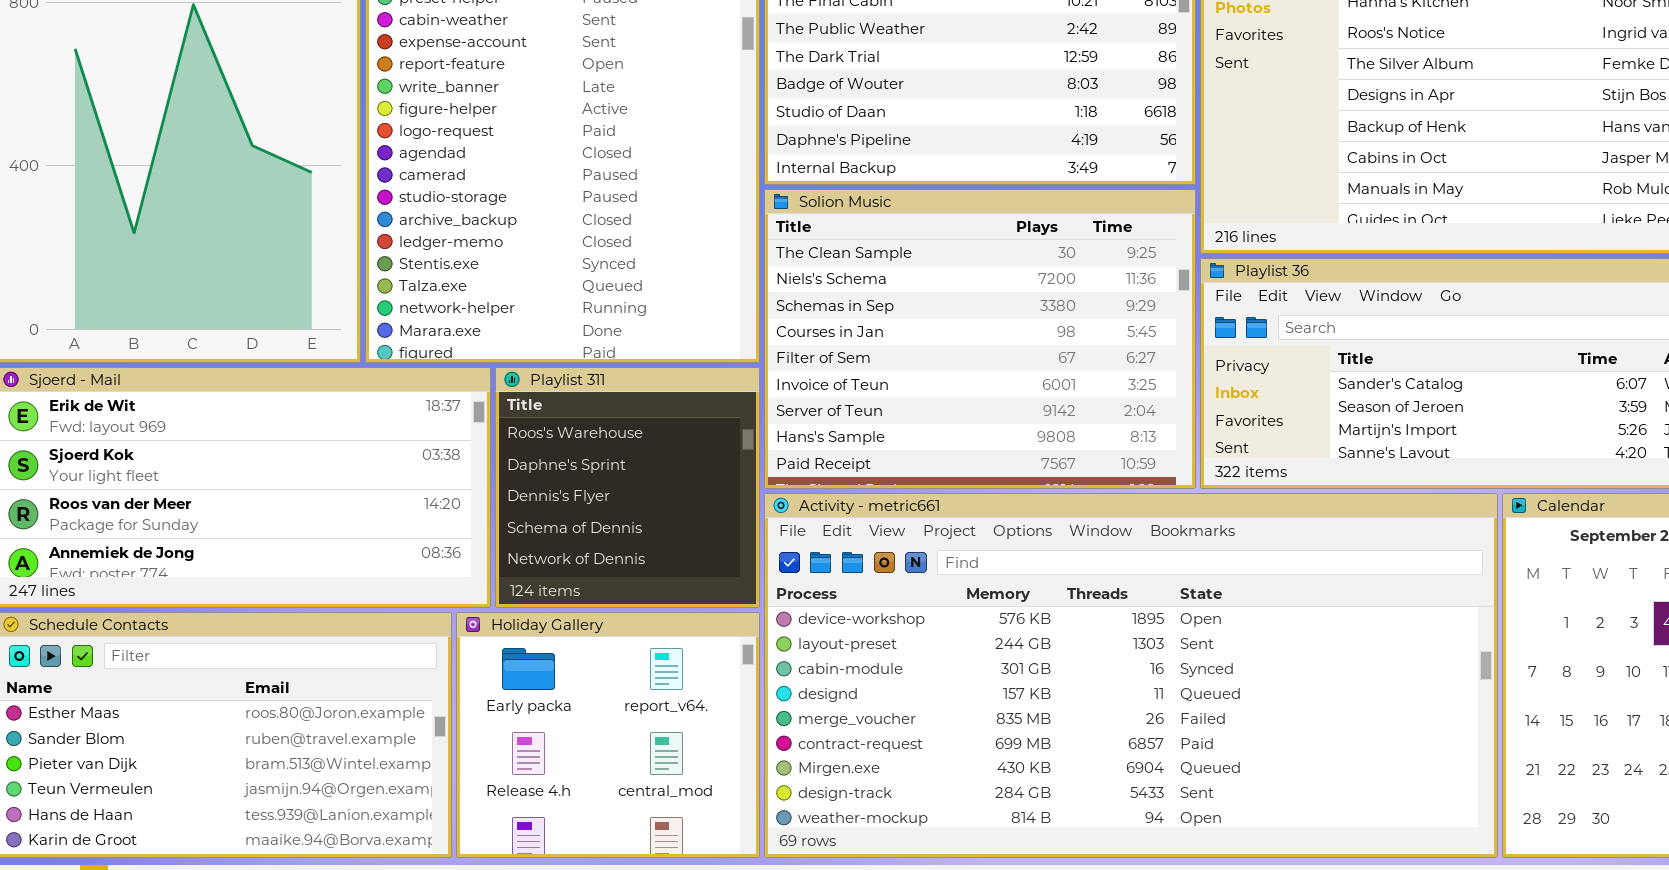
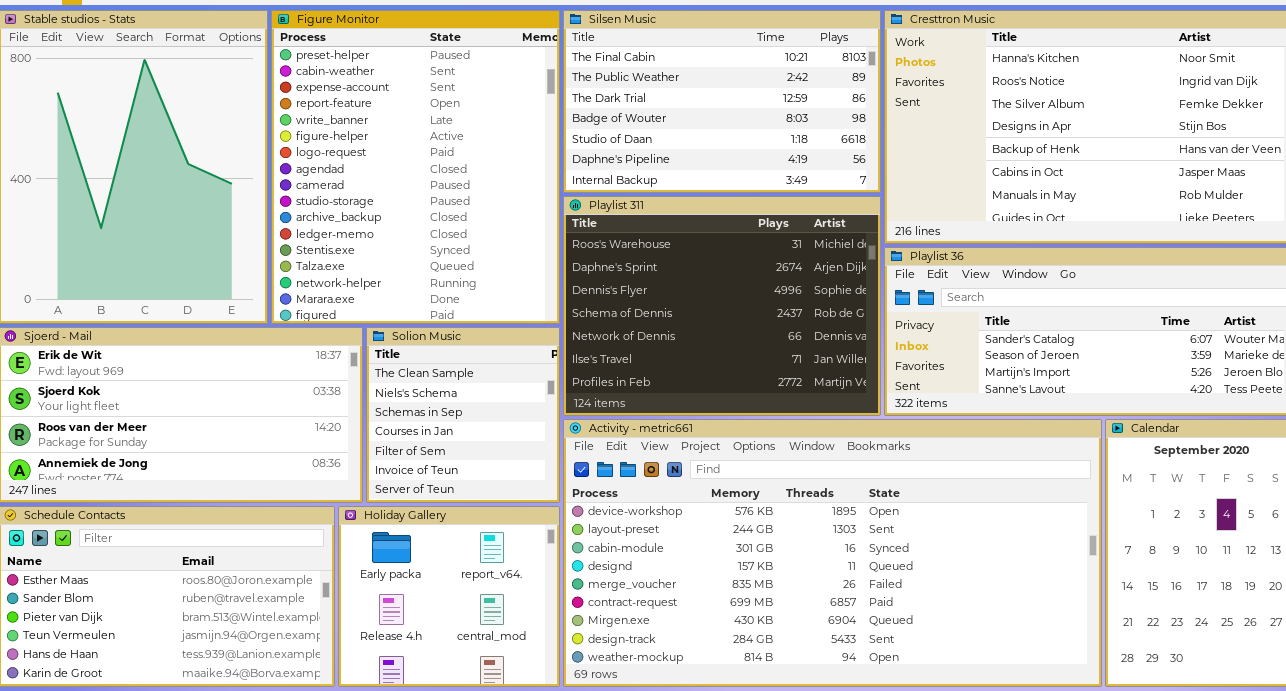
Solion Music: [764,189,1196,489] -> [366,327,560,503], moved, resized
Playlist 311: [495,367,760,608] -> [563,196,881,416], moved, resized

